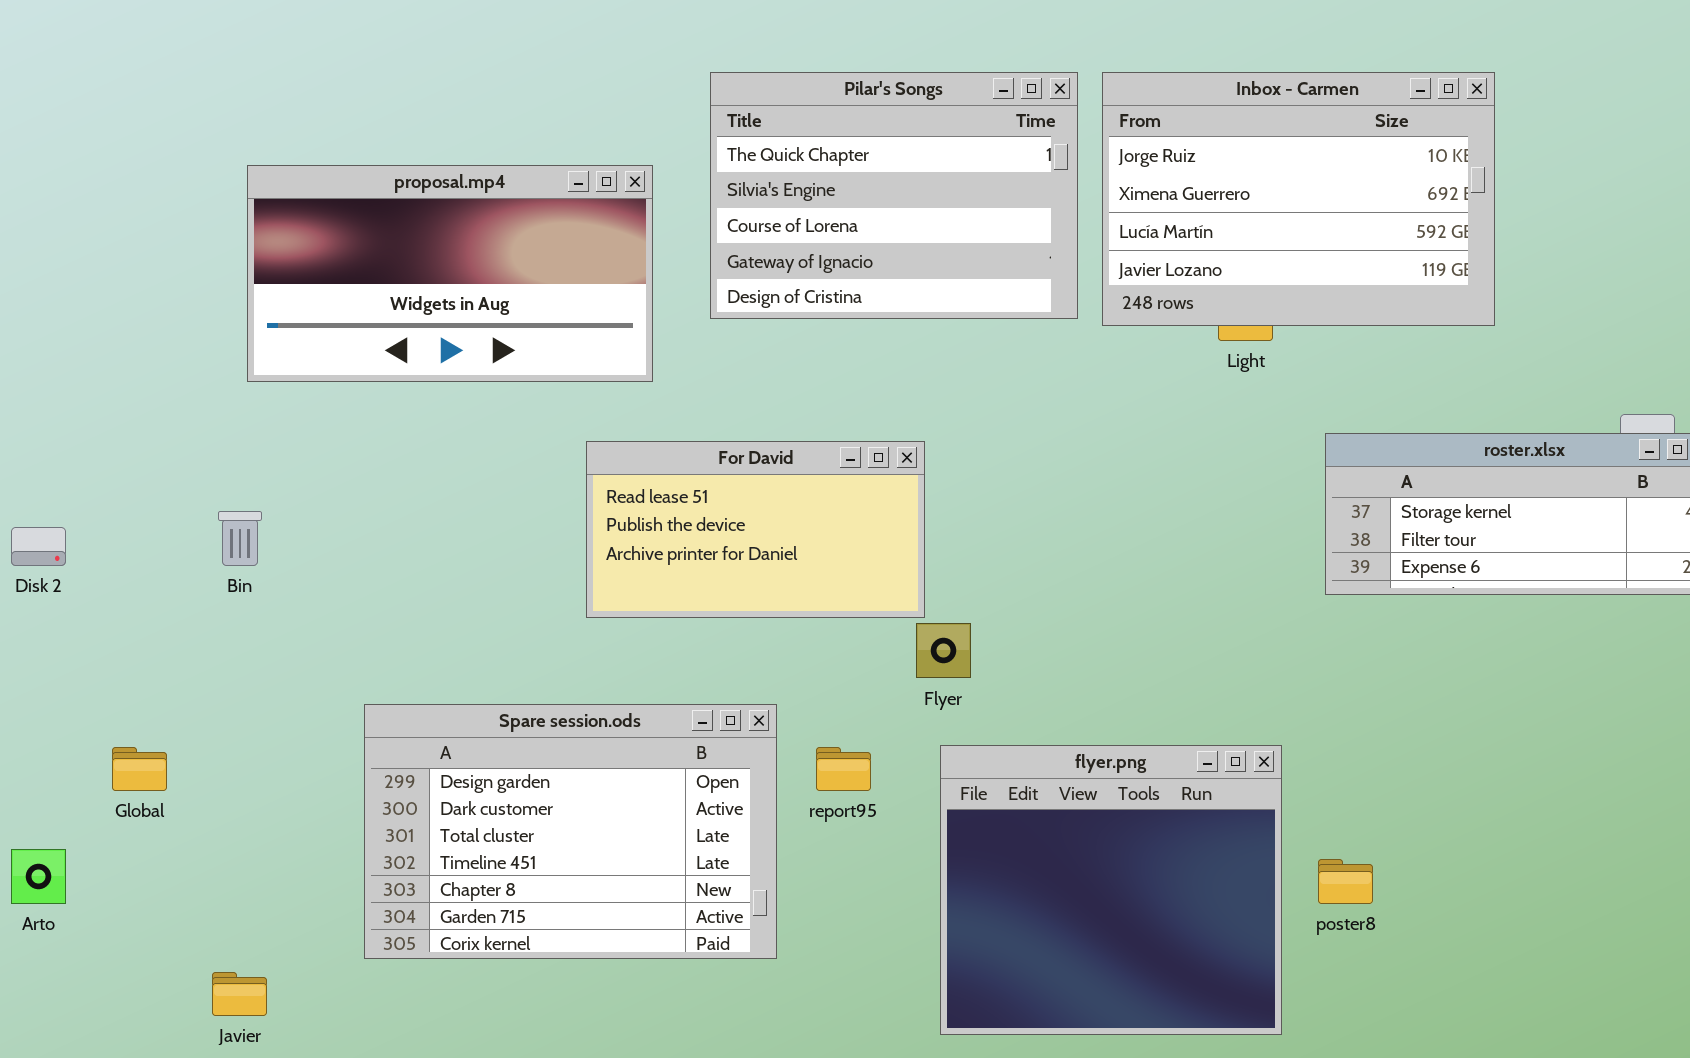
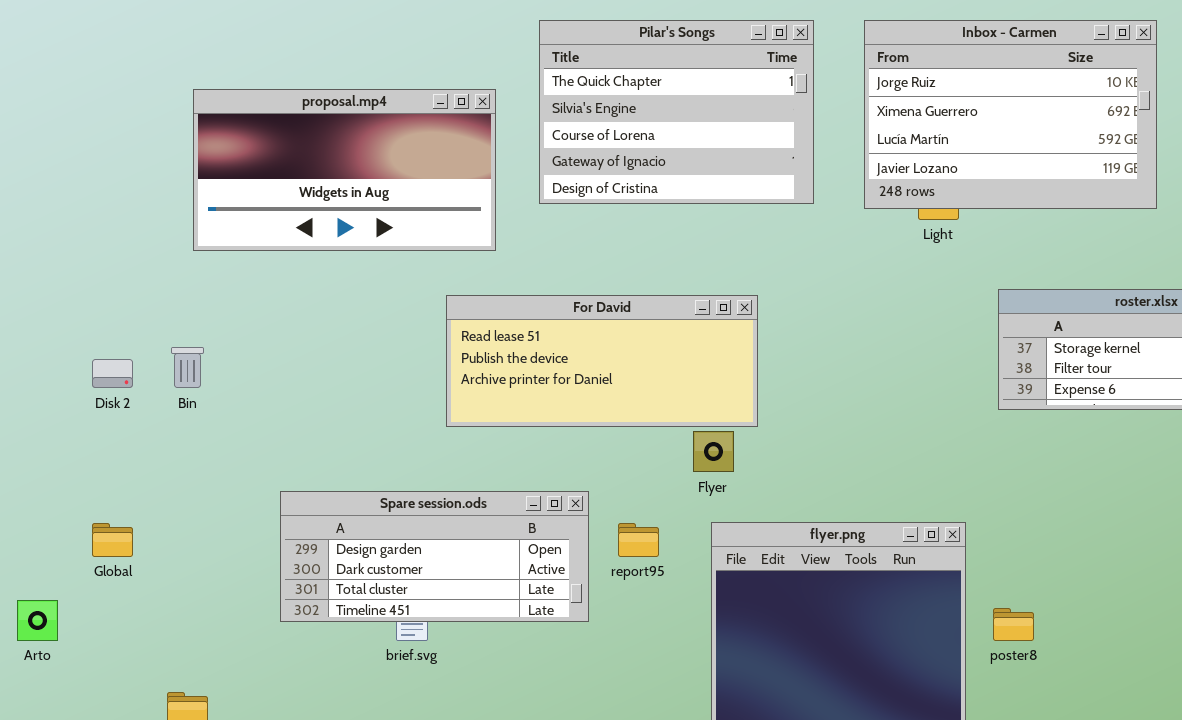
Inbox - Carmen: [1102,72,1495,326] -> [864,20,1157,209], moved
For David: [586,441,925,618] -> [446,295,758,427], resized
Disk 2: [11,527,66,566] -> [92,359,133,388], moved
Spare session.ods: [364,704,777,959] -> [280,491,589,622], resized

